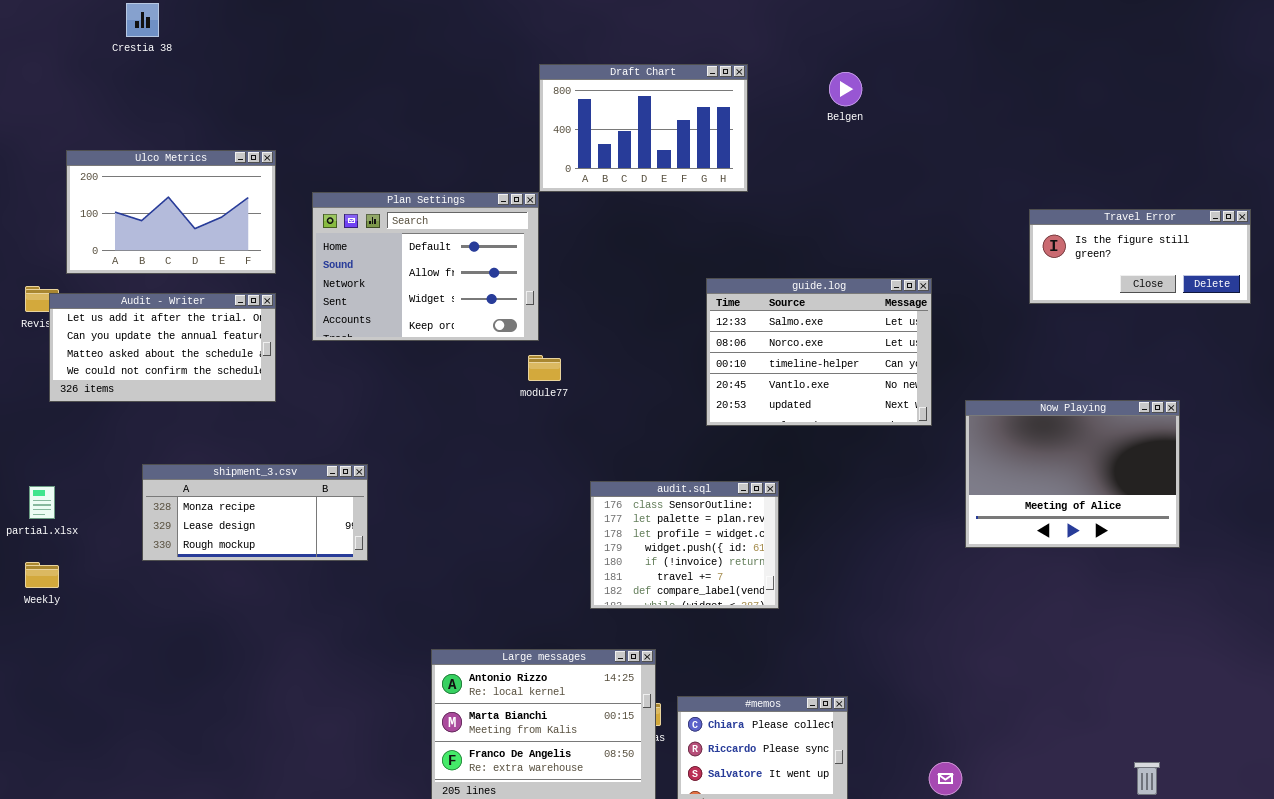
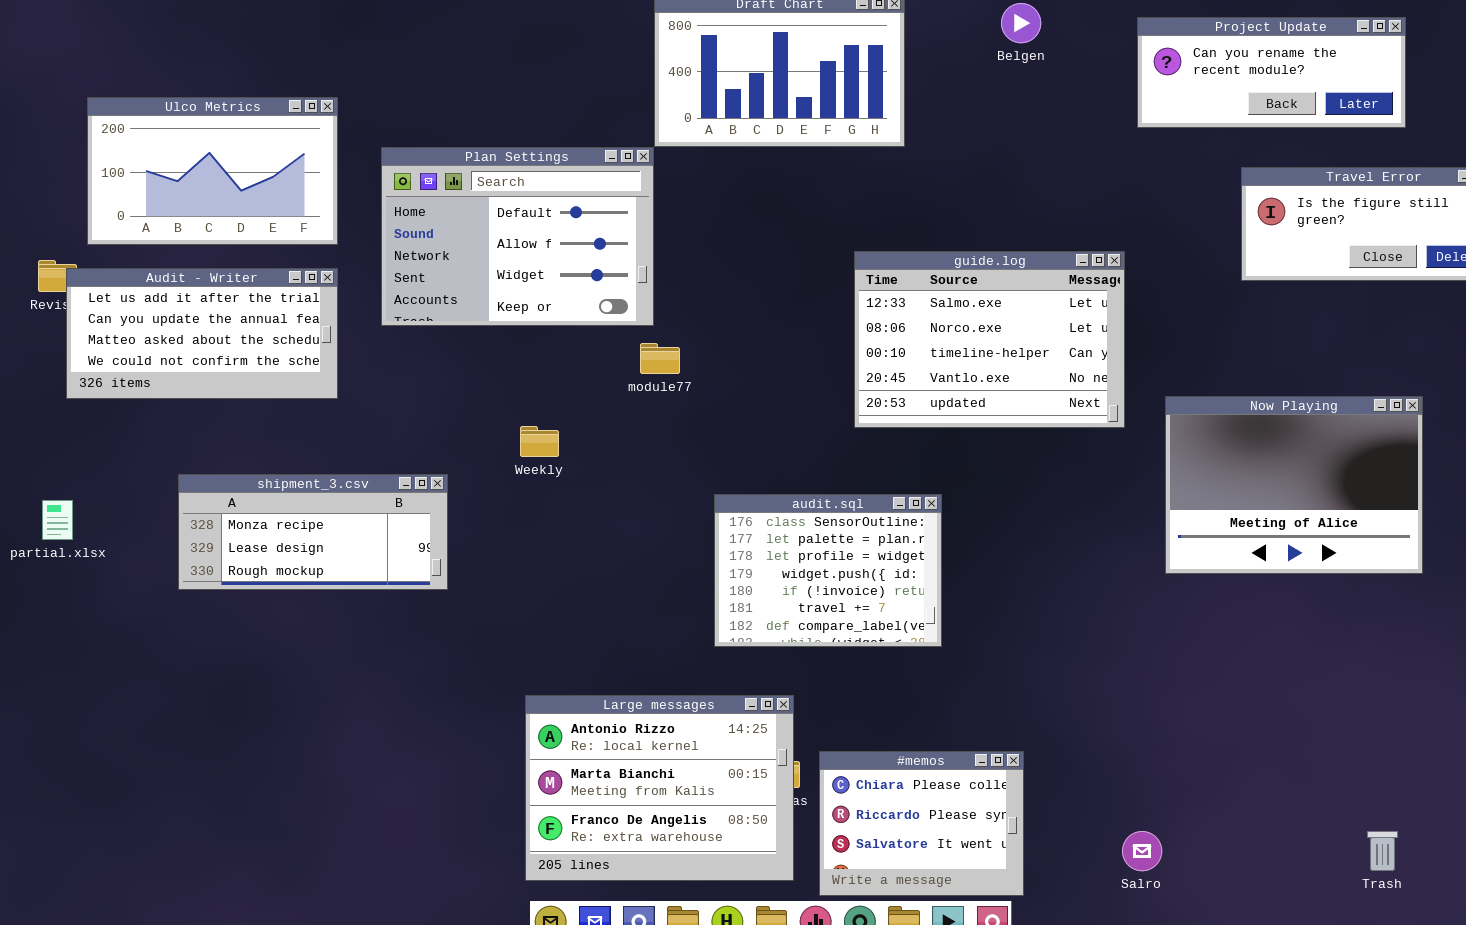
Project Update: none -> [1137,17,1406,128], opened
Weekly: [25,562,59,588] -> [520,426,559,457], moved

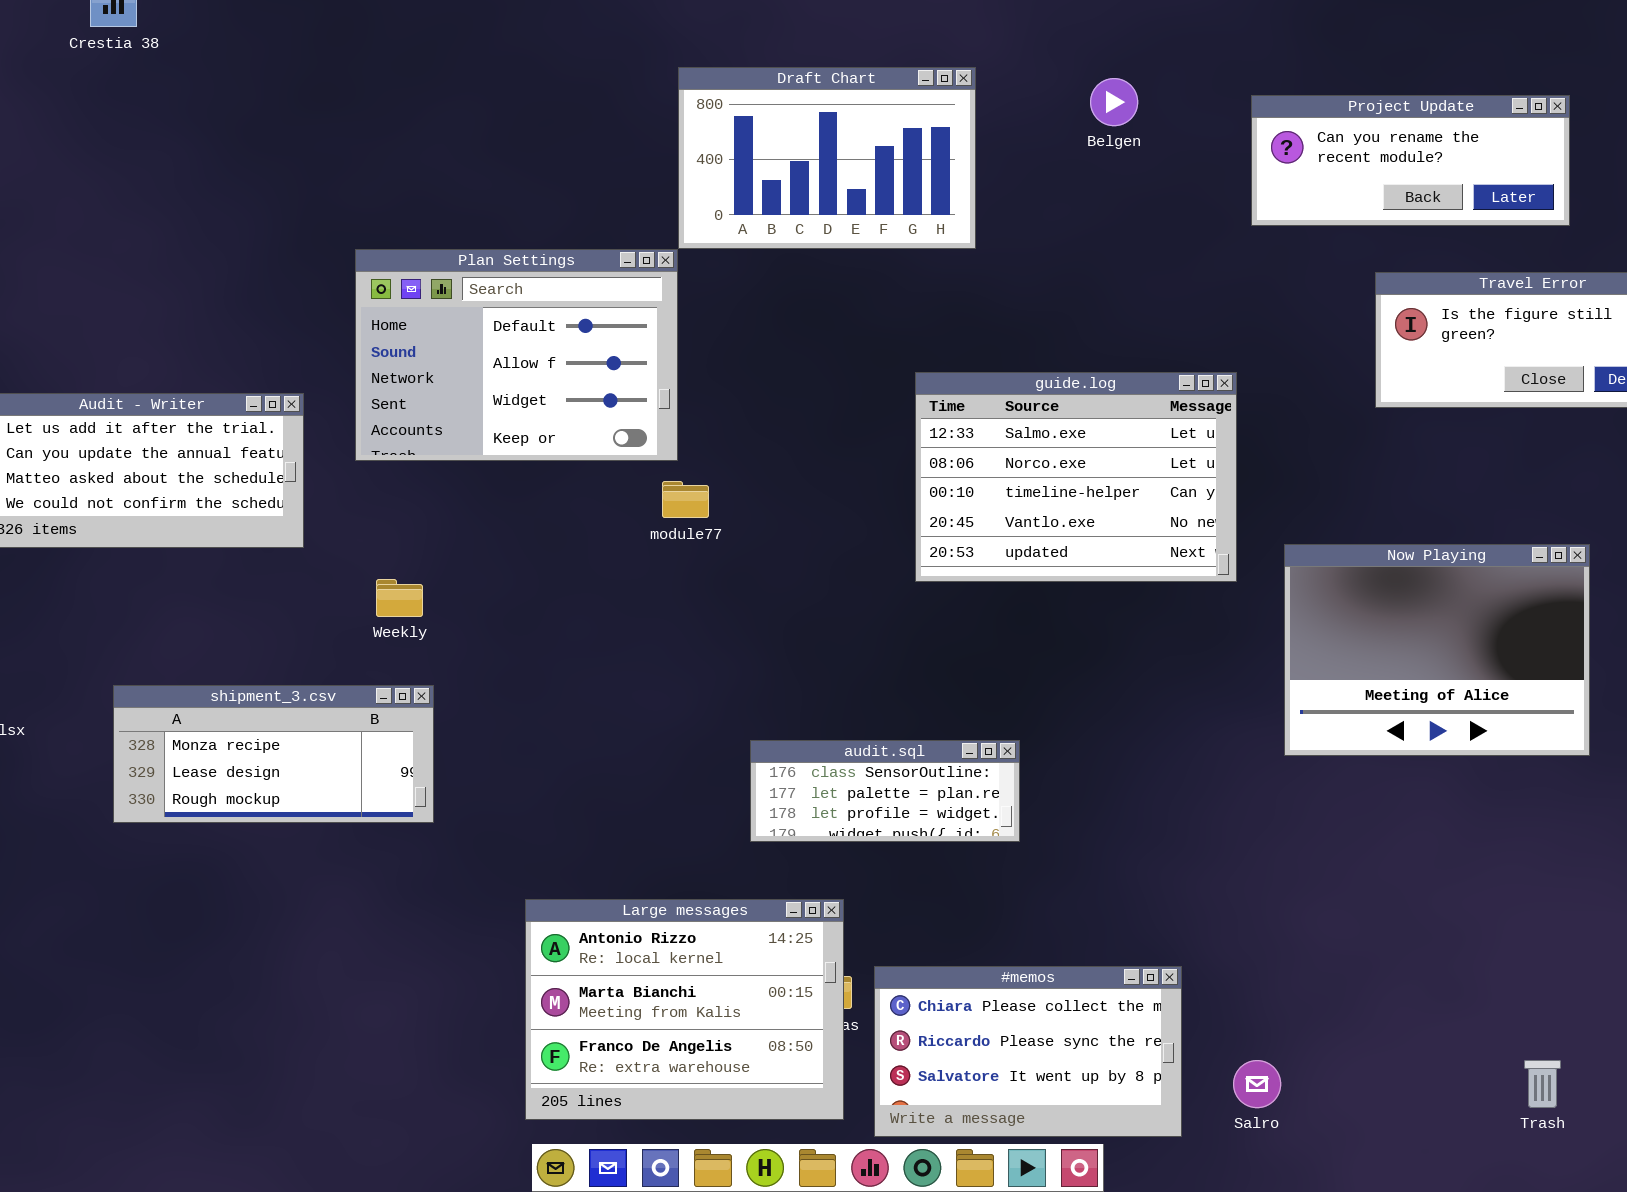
Ulco Metrics: [87,97,338,245] -> none, closed
Weekly: [520,426,559,457] -> [376,579,423,617], moved
shipment_3.csv: [178,474,448,590] -> [113,685,434,823], moved
audit.sql: [714,494,942,647] -> [750,740,1020,842], resized
#memos: [819,751,1024,896] -> [874,966,1182,1137], resized

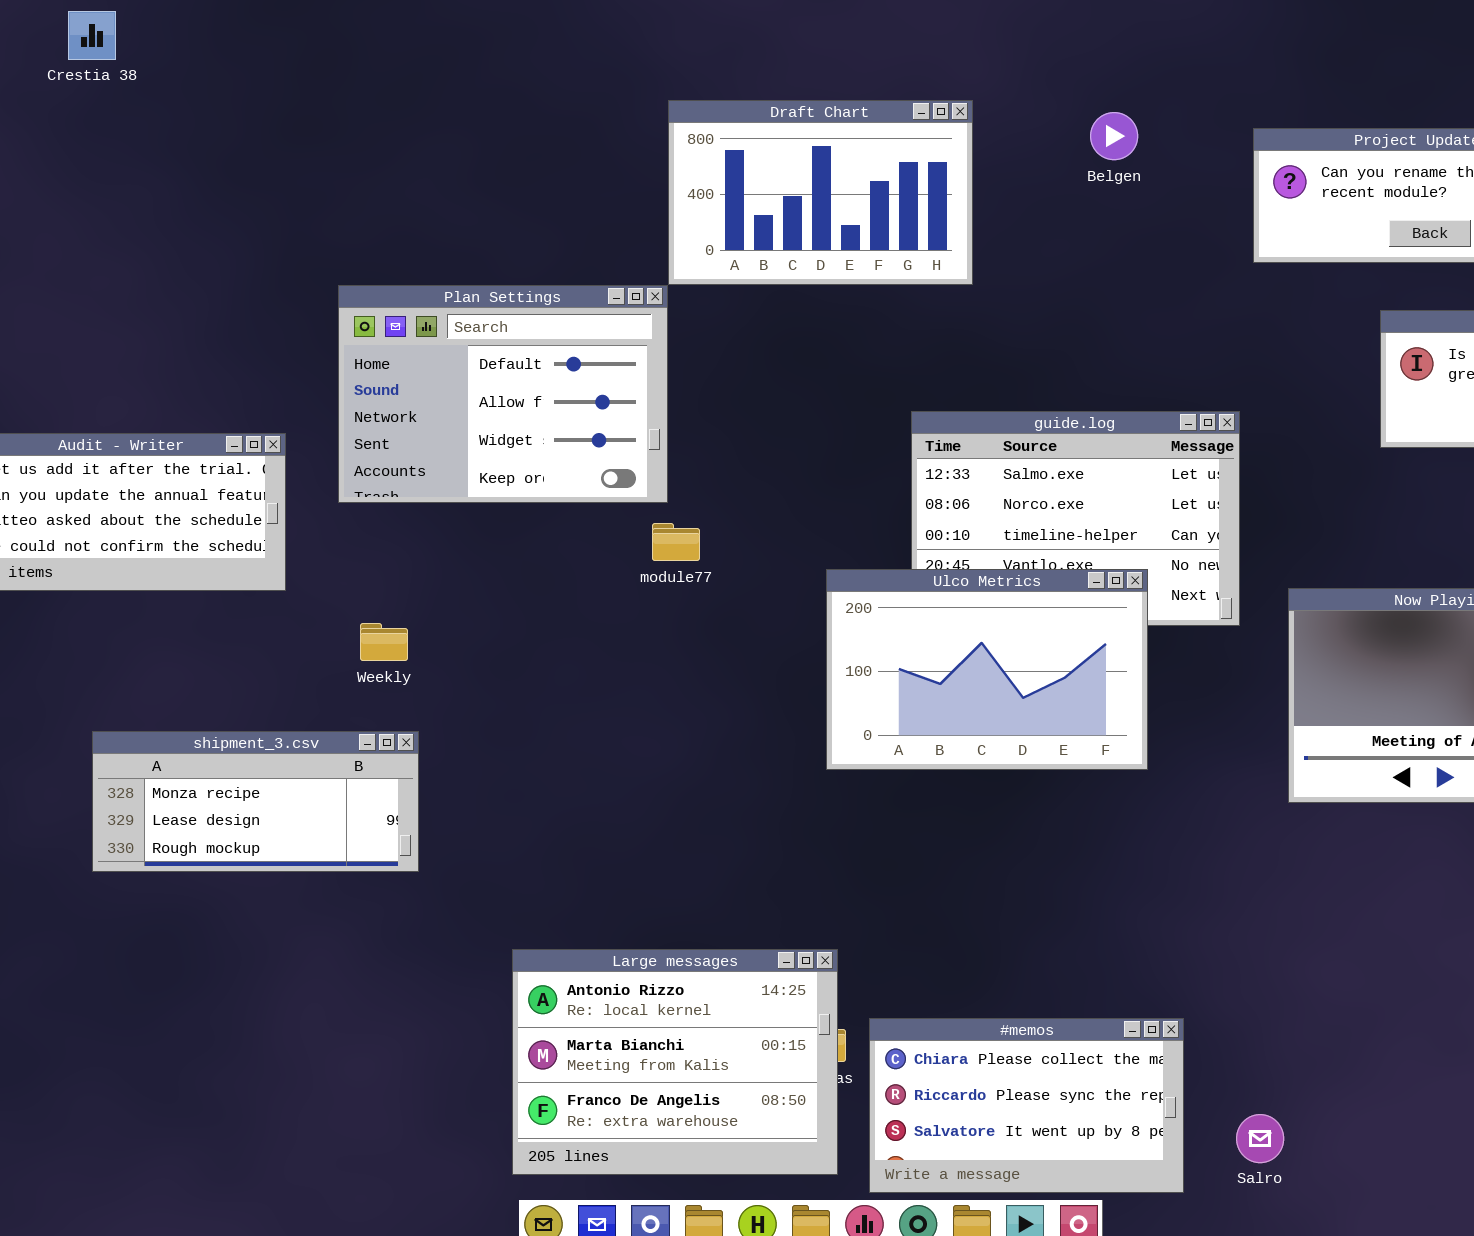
Ulco Metrics: none -> [826,569,1148,770], opened
audit.sql: [750,740,1020,842] -> none, closed

